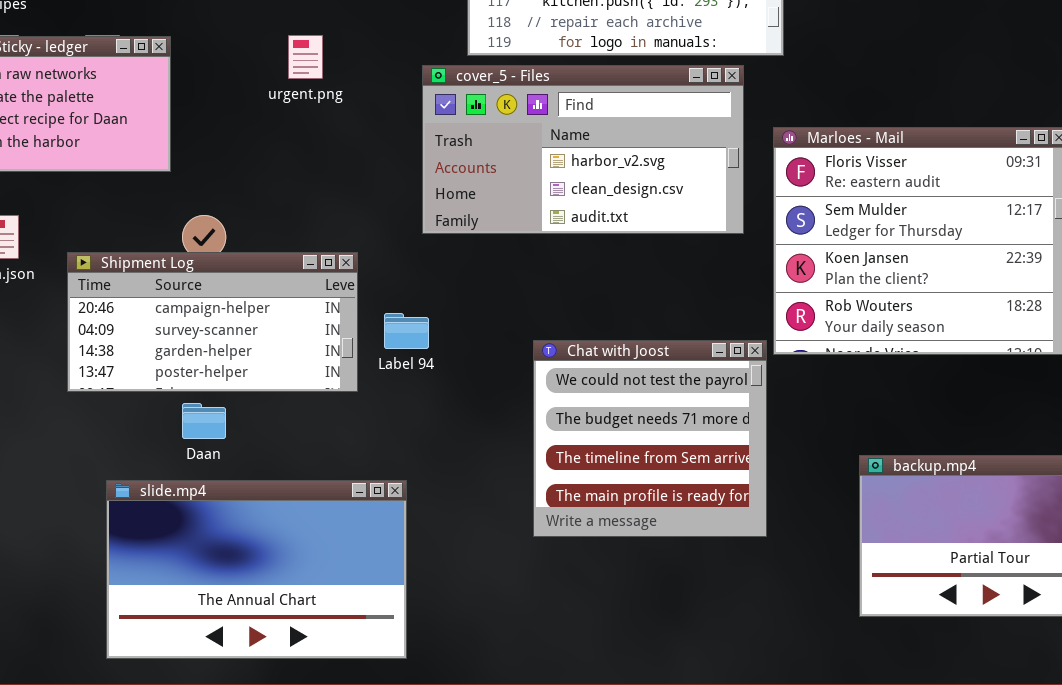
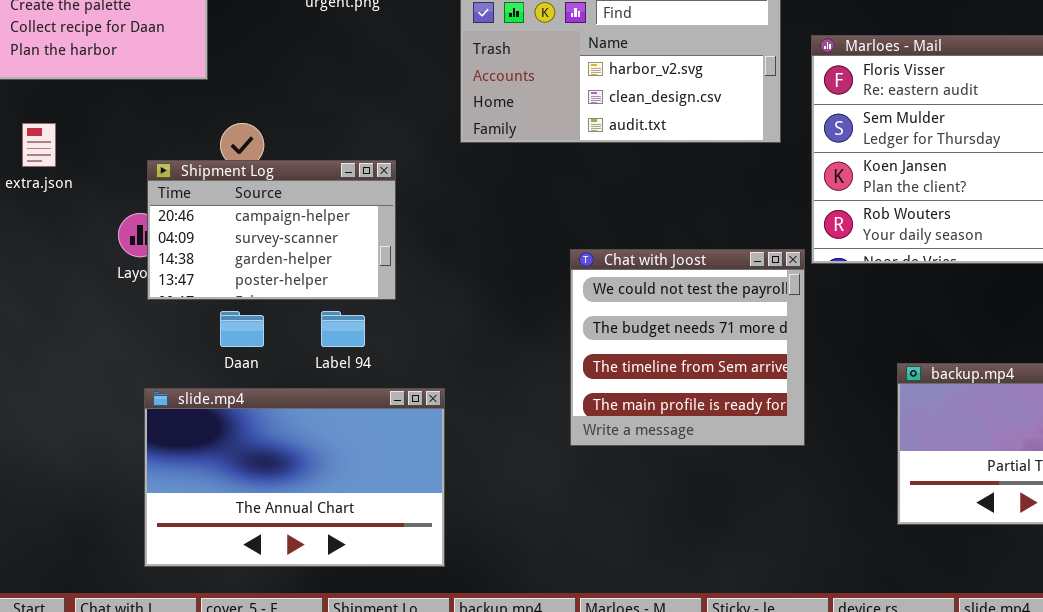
Shipment Log: [67,252,358,392] -> [147,160,396,300], resized
Label 94: [384,313,429,349] -> [321,311,365,347], moved

